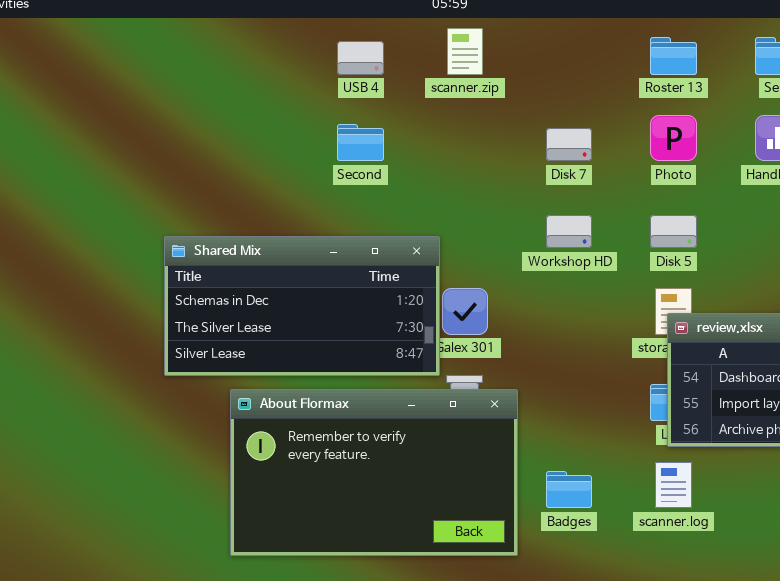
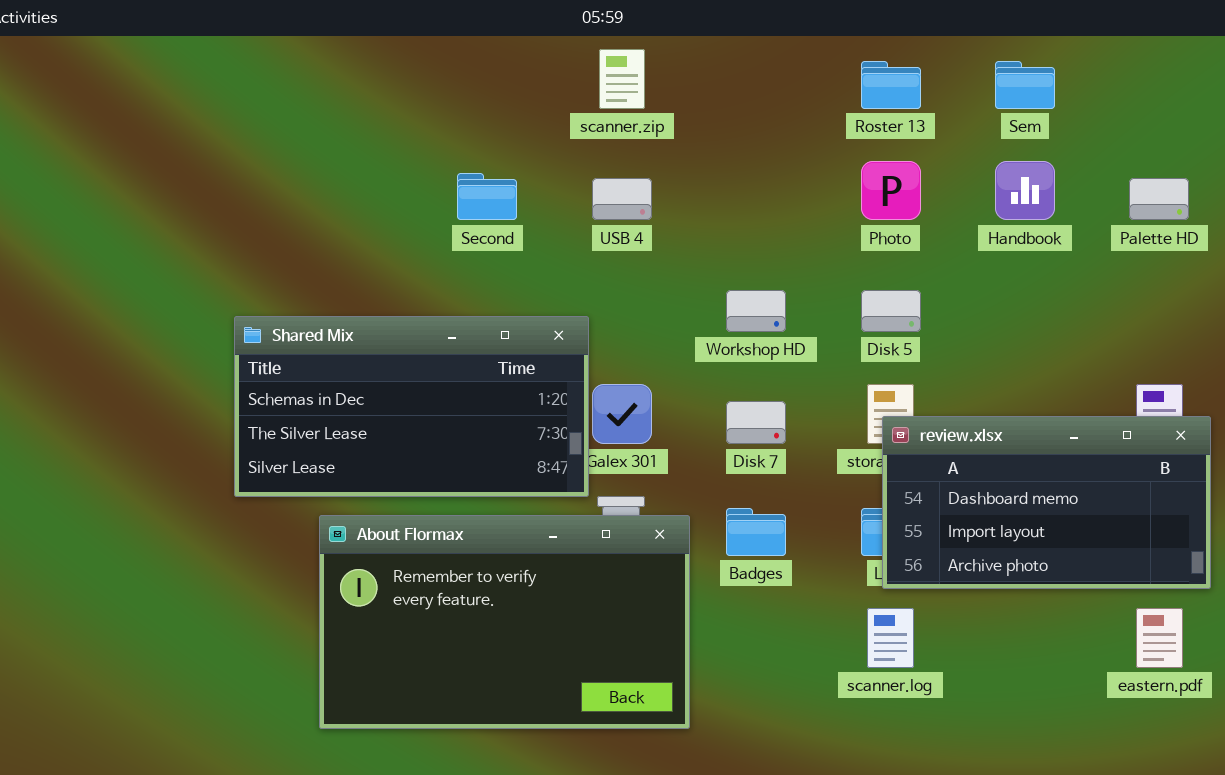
USB 4: [337,41,384,75] -> [592,178,652,220], moved
Disk 7: [546,128,592,161] -> [726,401,786,444], moved
Badges: [546,471,592,508] -> [726,508,786,556], moved

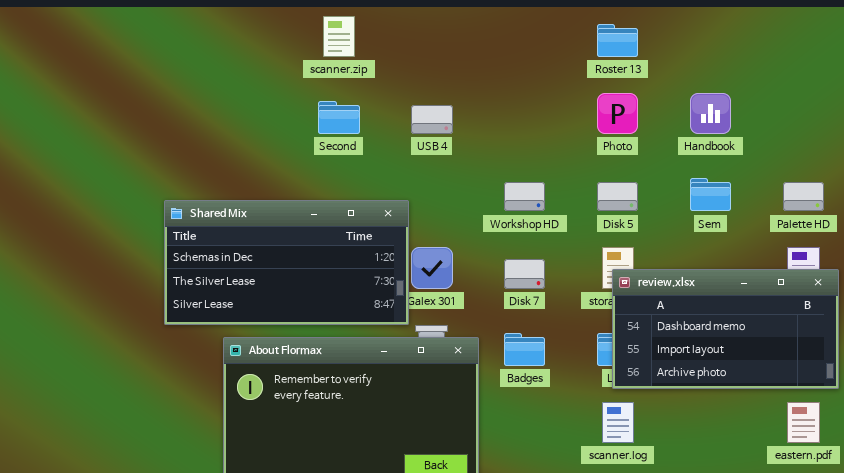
scanner.zip: [599,49,645,109] -> [323,16,355,57], moved
Sem: [995,61,1055,109] -> [690,178,731,211], moved
Palette HD: [1129,178,1189,220] -> [783,182,824,211], moved

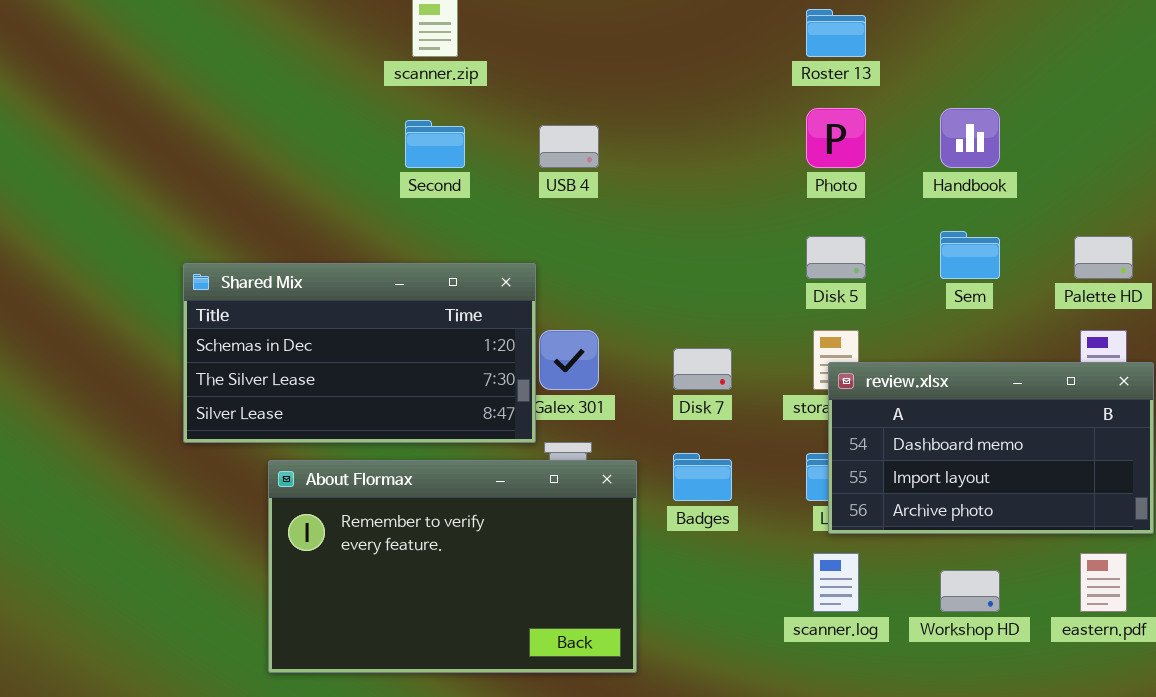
Workshop HD: [504,182,545,211] -> [940,570,1000,612], moved

